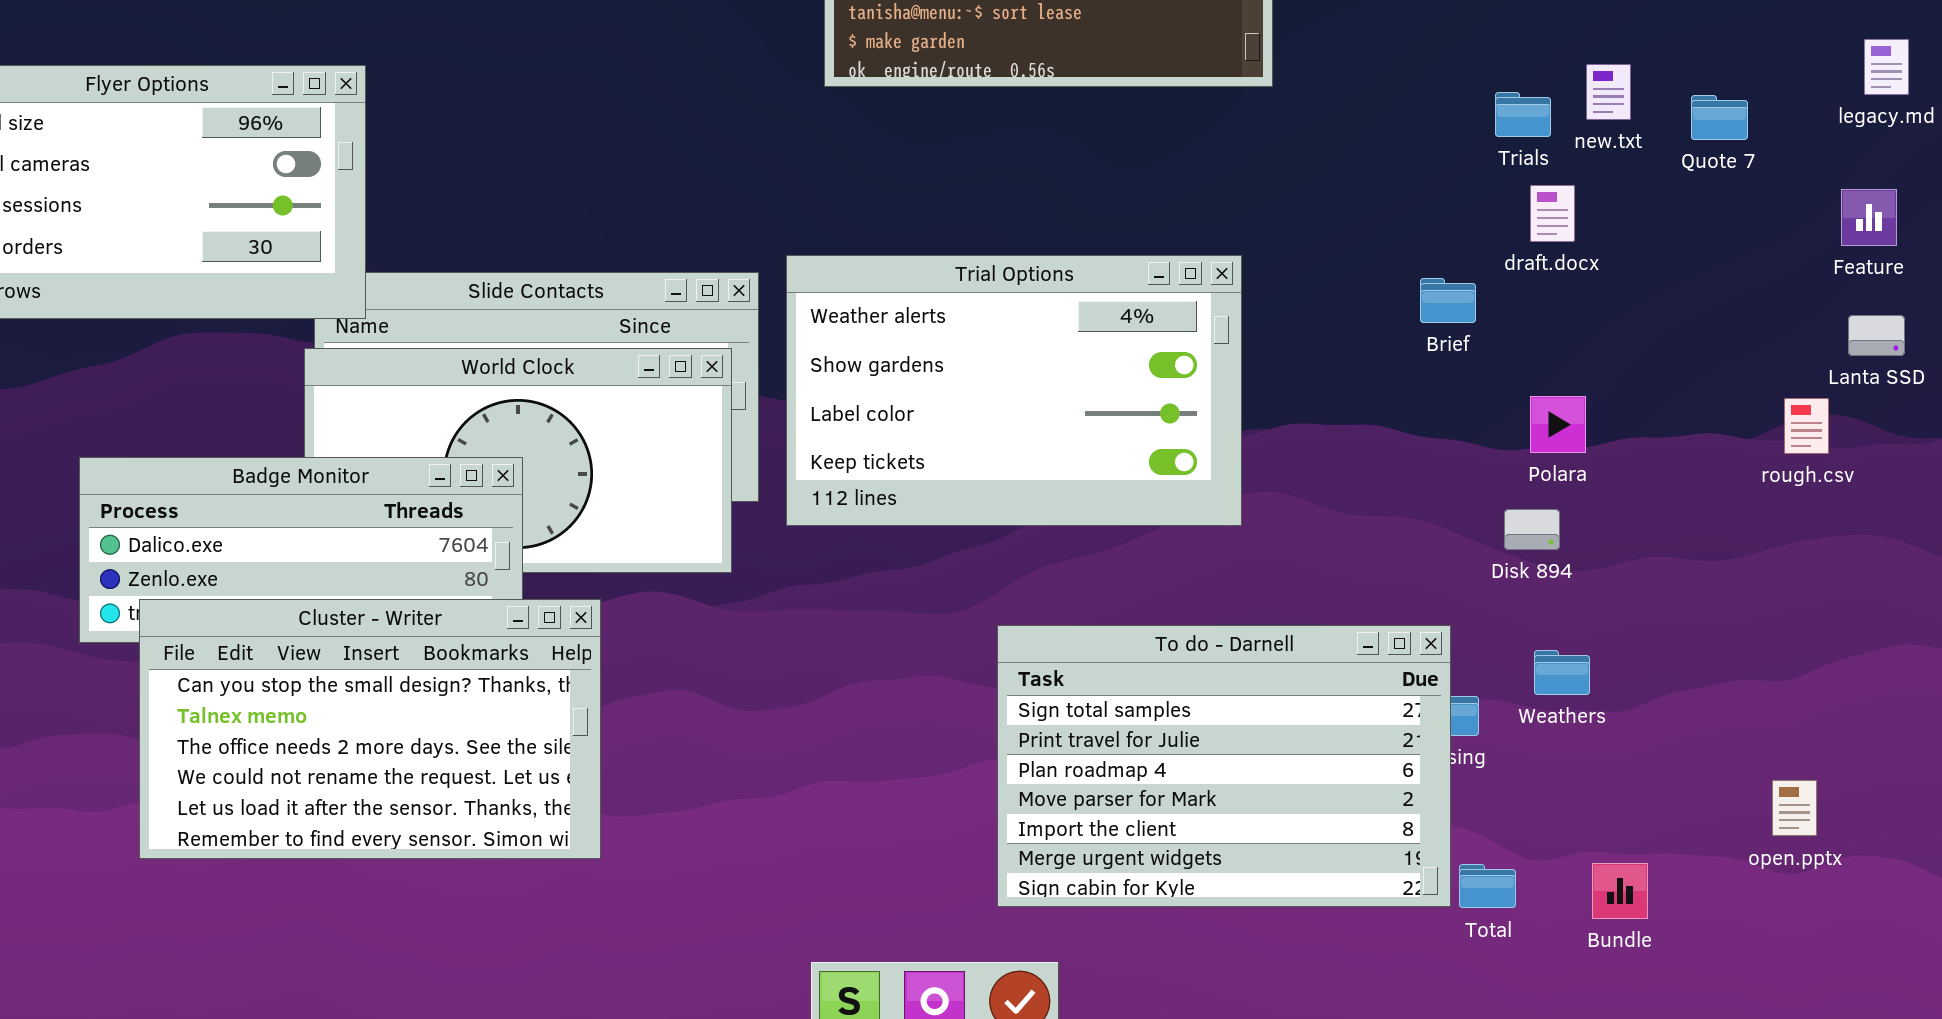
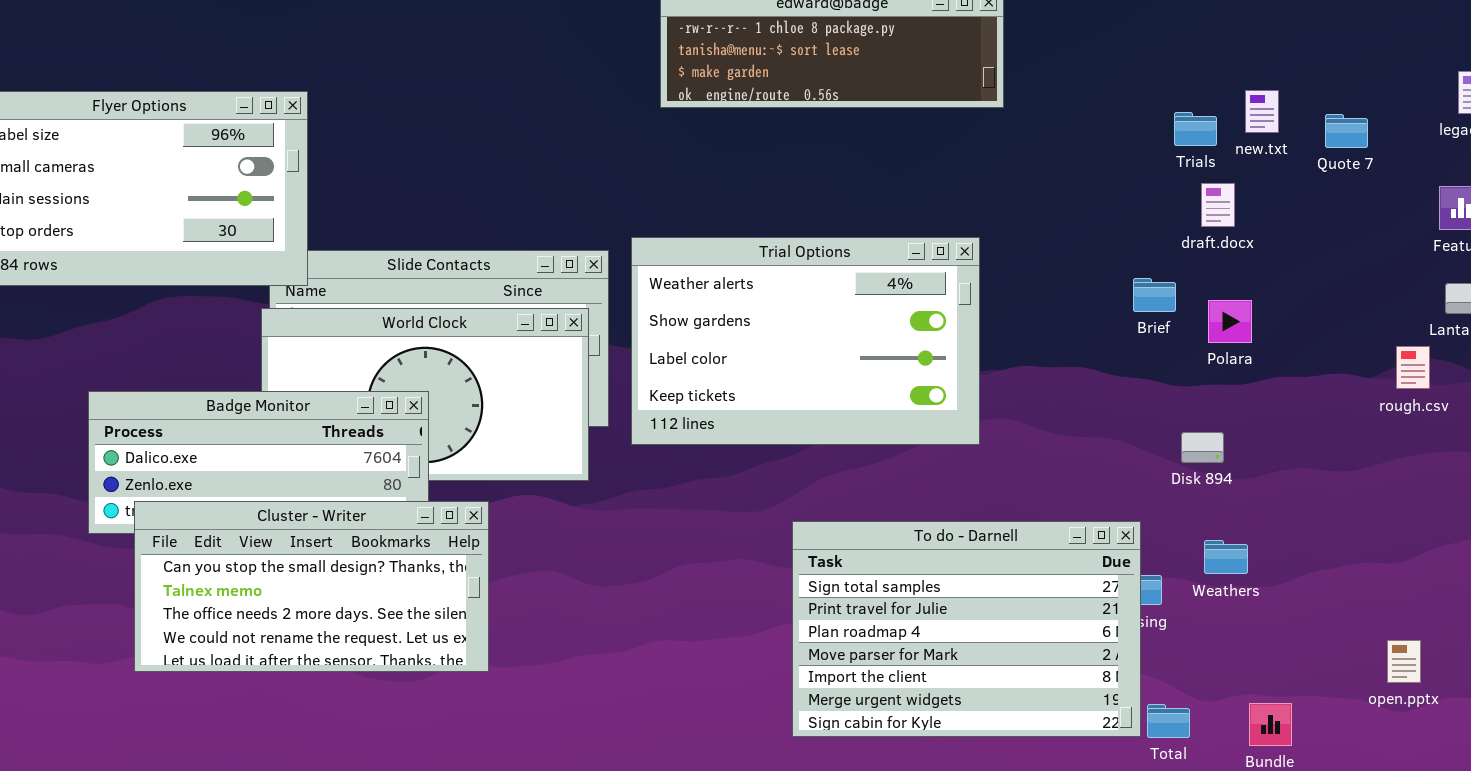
Brief: [1420,278,1476,323] -> [1133,278,1176,312], moved
Polara: [1530,396,1586,453] -> [1208,300,1252,343], moved
Cluster - Writer: [139,599,601,859] -> [134,501,489,672], resized

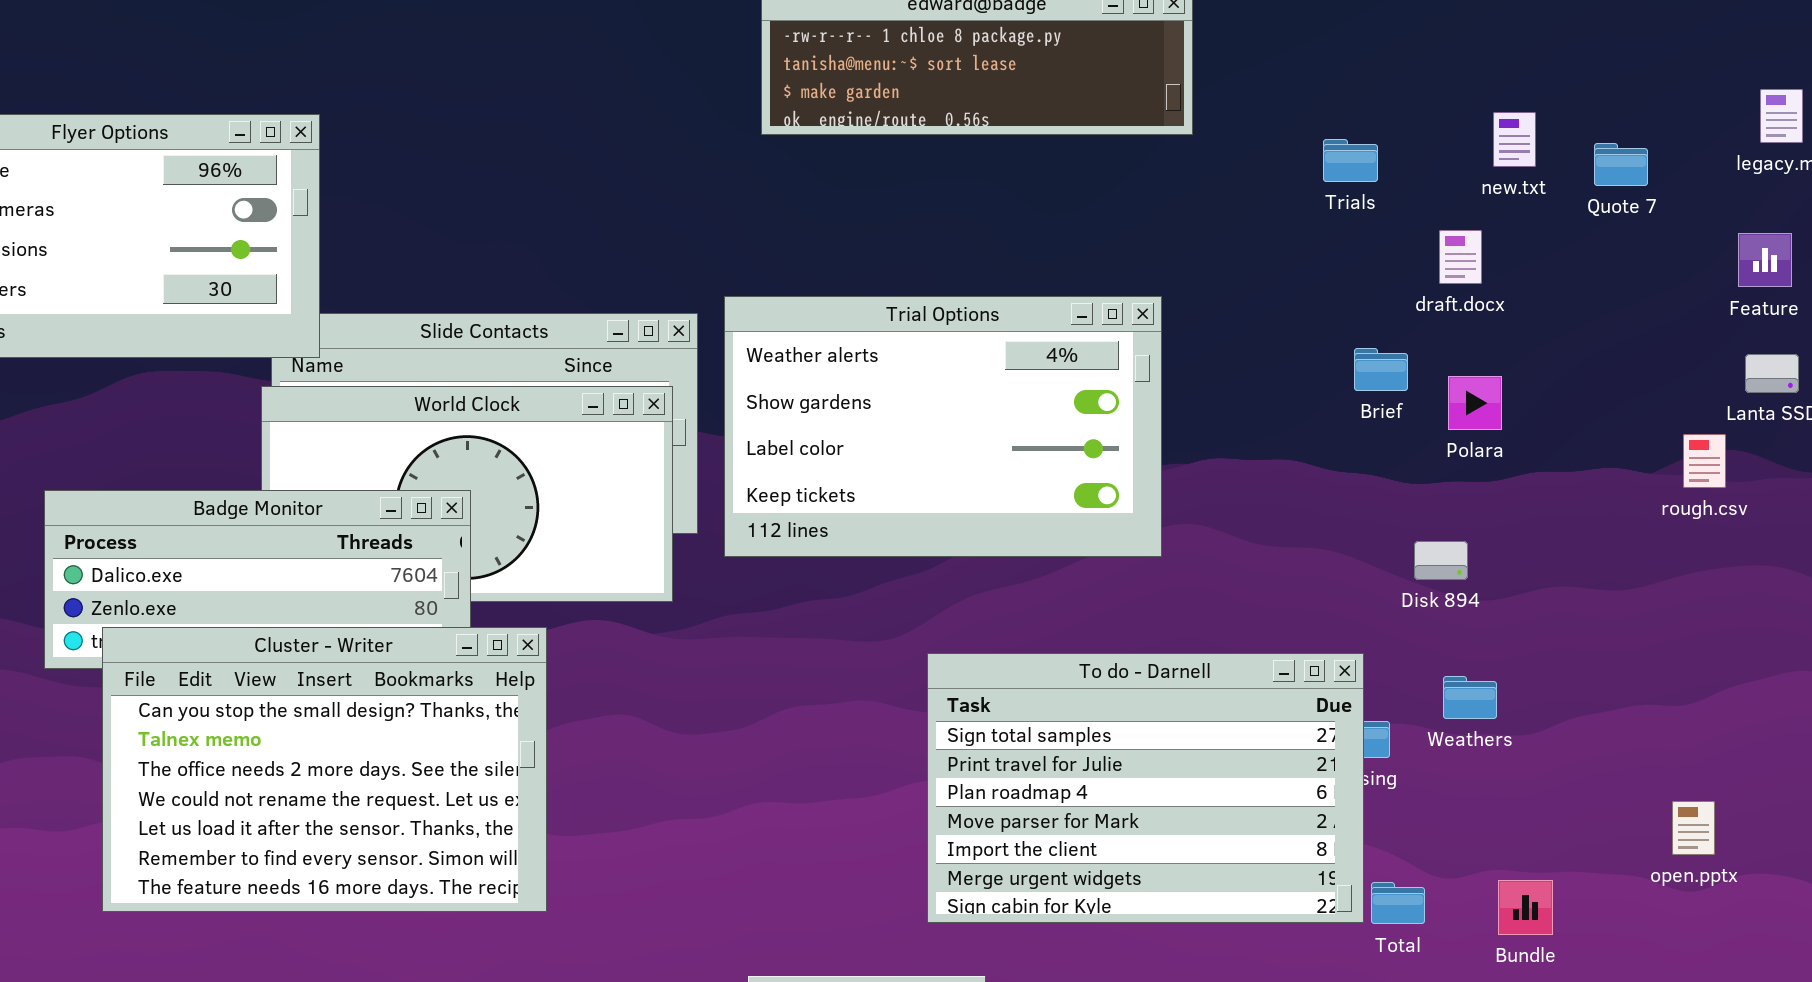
Trials: [1174,112,1217,146] -> [1323,139,1378,182], moved
Cluster - Writer: [134,501,489,672] -> [102,627,547,912], resized

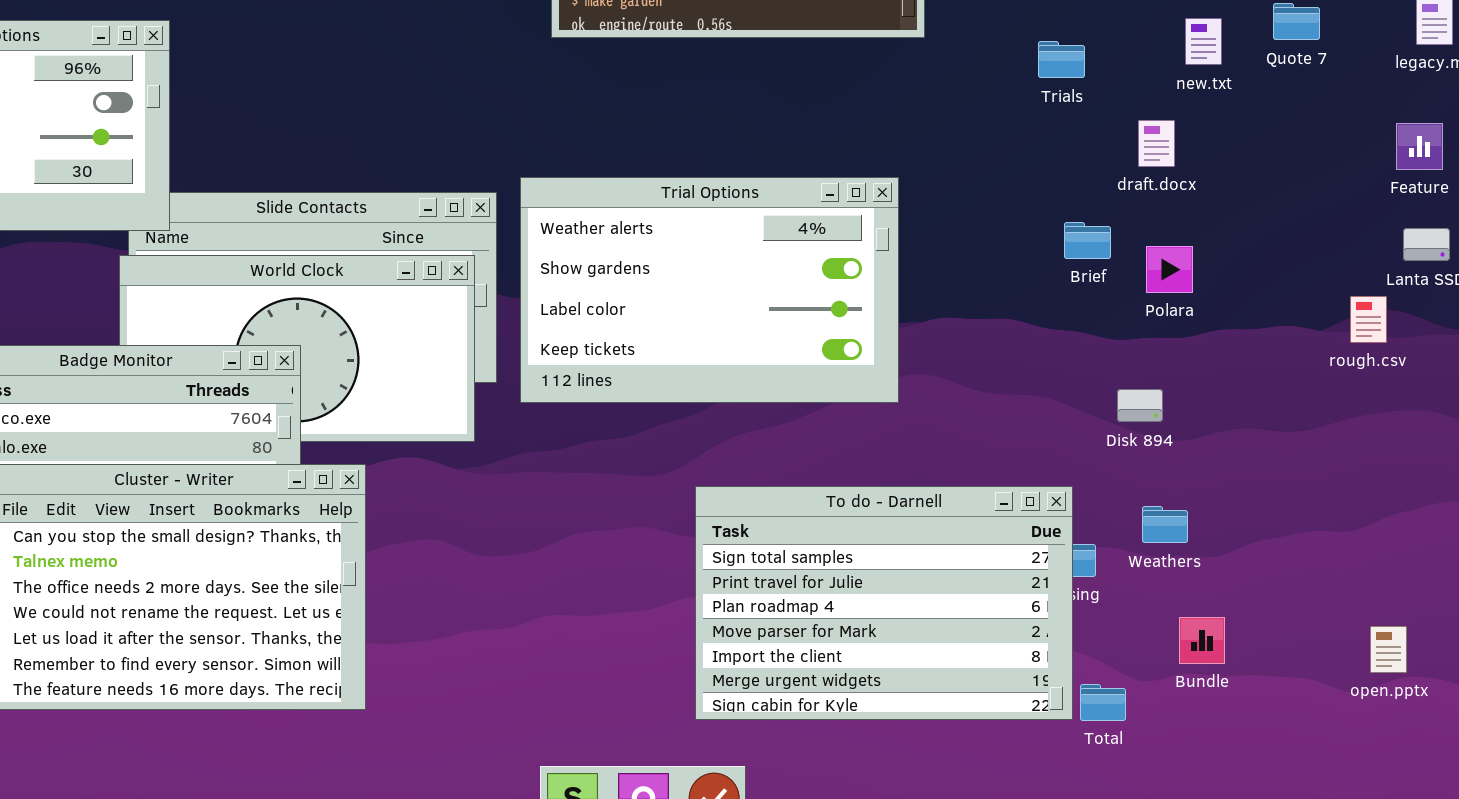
Quote 7: [1594,143,1648,186] -> [1273,3,1320,40], moved
open.pptx: [1672,801,1715,855] -> [1370,626,1407,673], moved
Bundle: [1498,880,1553,935] -> [1179,617,1225,664], moved

